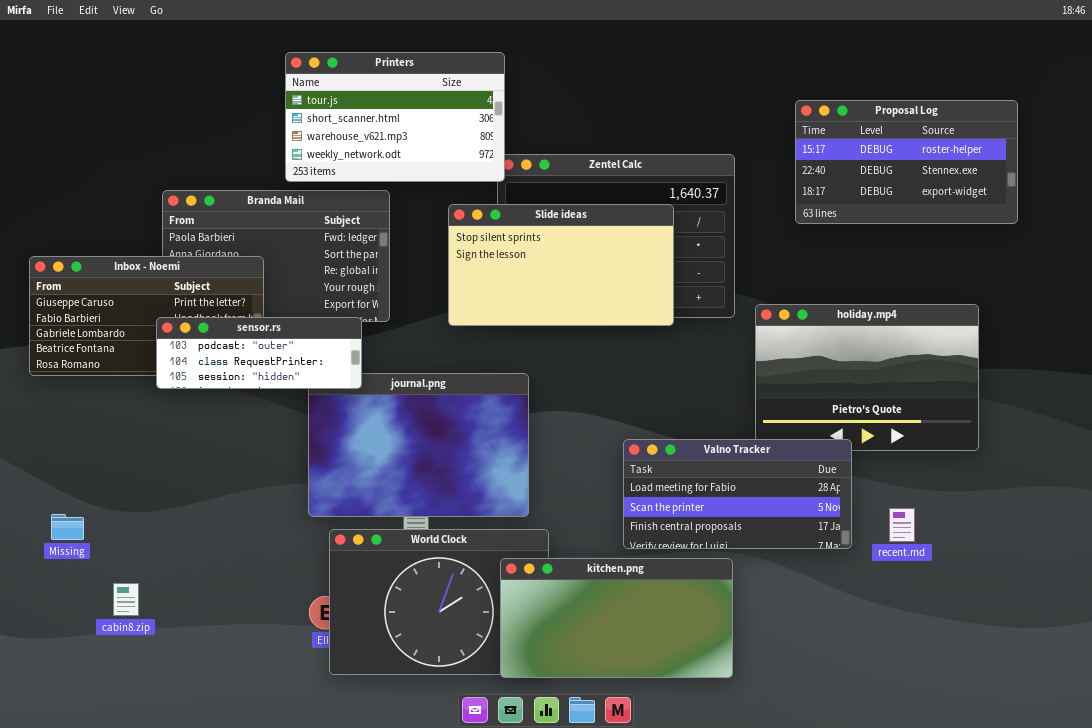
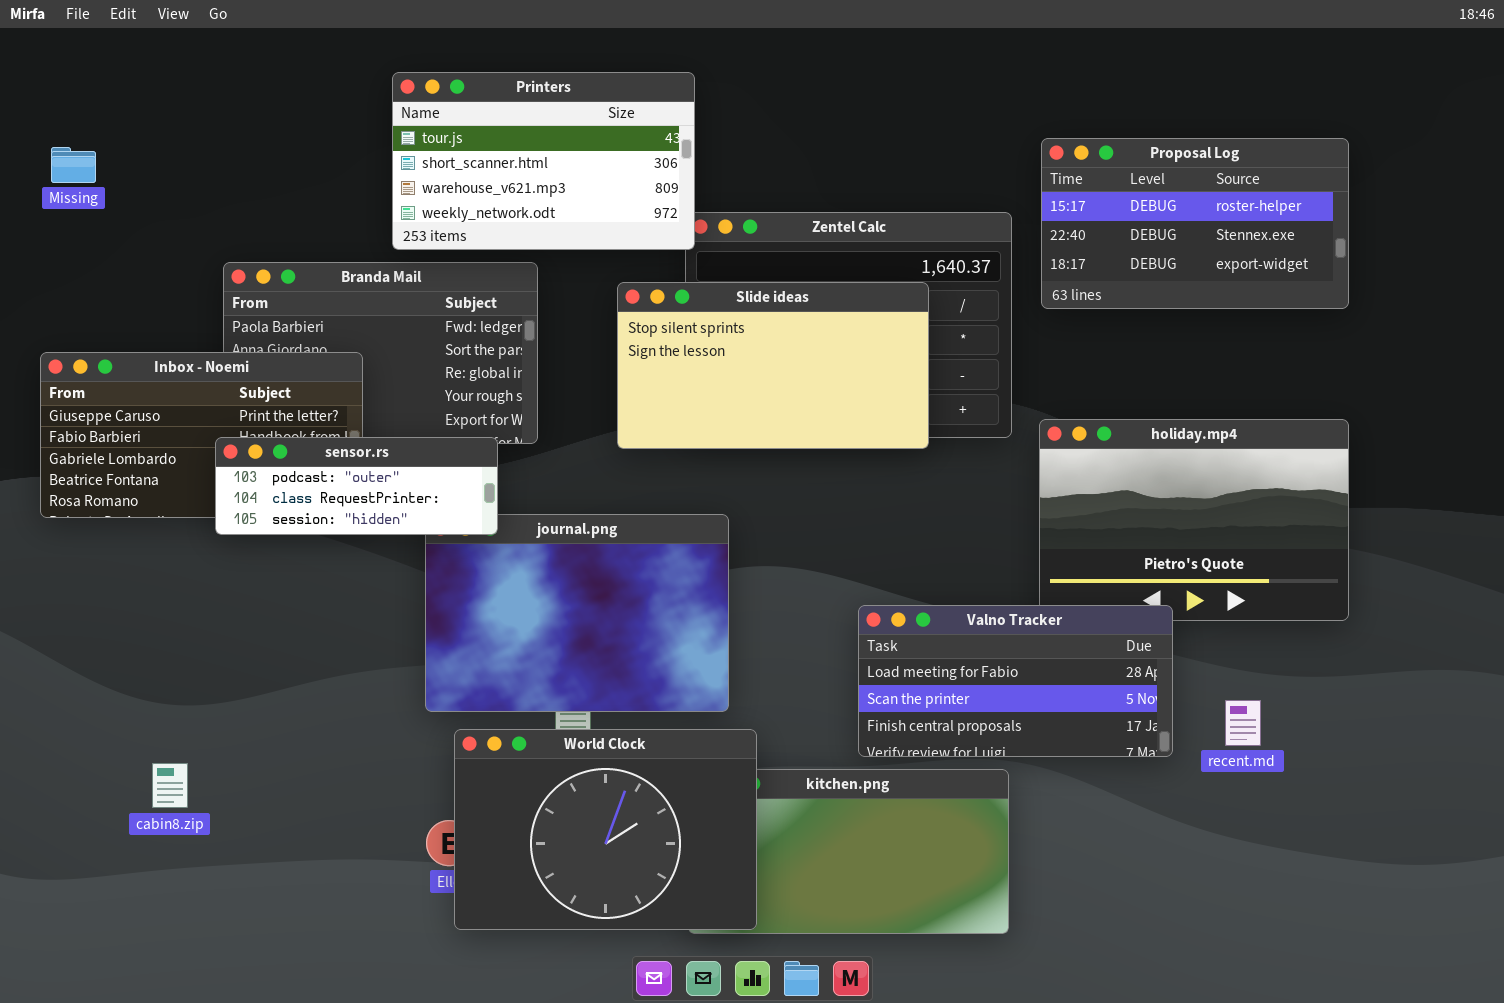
Proposal Log: [795,100,1018,224] -> [1041,138,1349,309], moved
Missing: [51,514,84,540] -> [51,147,96,183], moved
World Clock: [329,529,549,675] -> [454,729,757,930], raised
cabin8.zip: [113,583,139,616] -> [152,763,188,808], moved

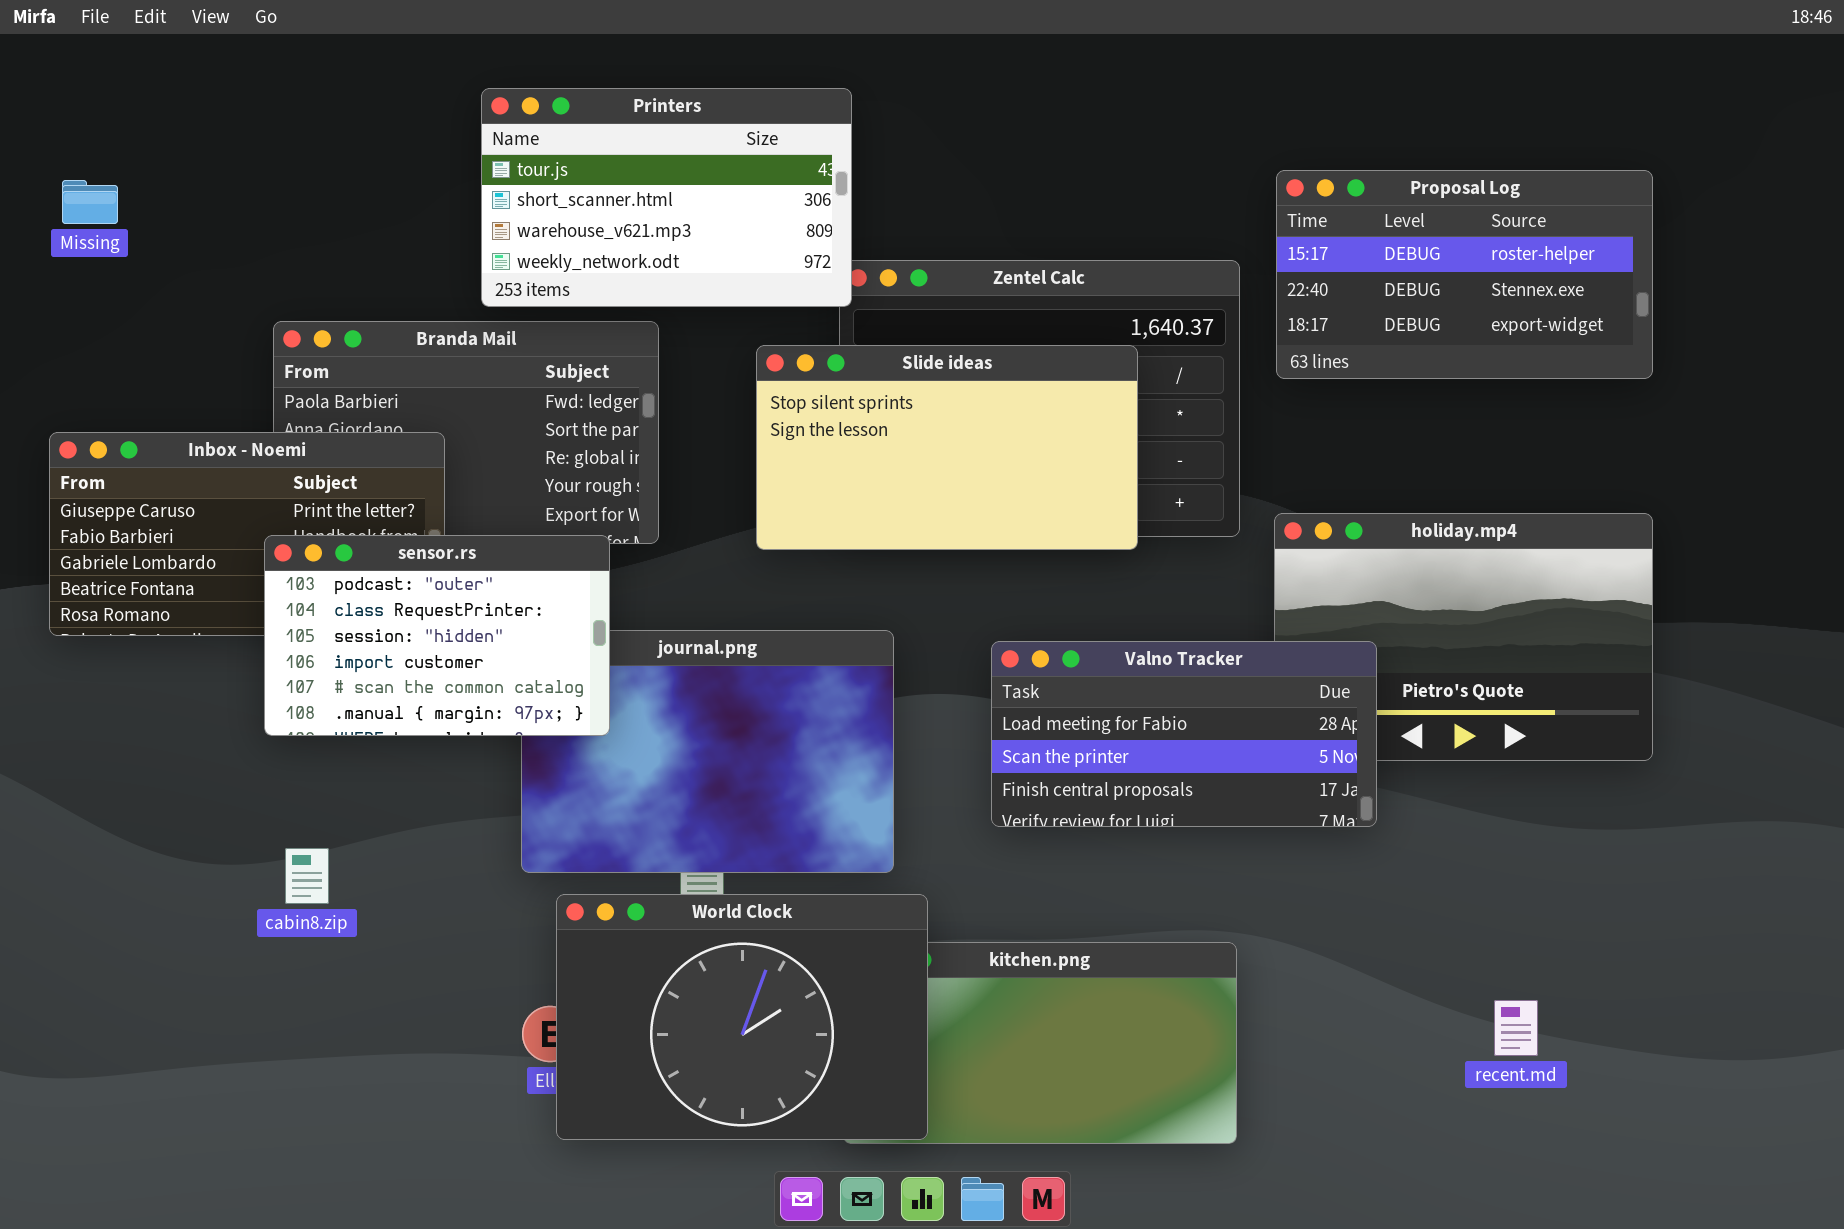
sensor.rs: [215,437,498,535] -> [264,535,610,736], resized
Valno Tracker: [858,605,1173,757] -> [991,641,1377,827], moved
recent.md: [1225,700,1261,746] -> [1494,1000,1538,1056], moved
cabin8.zip: [152,763,188,808] -> [285,848,329,904], moved

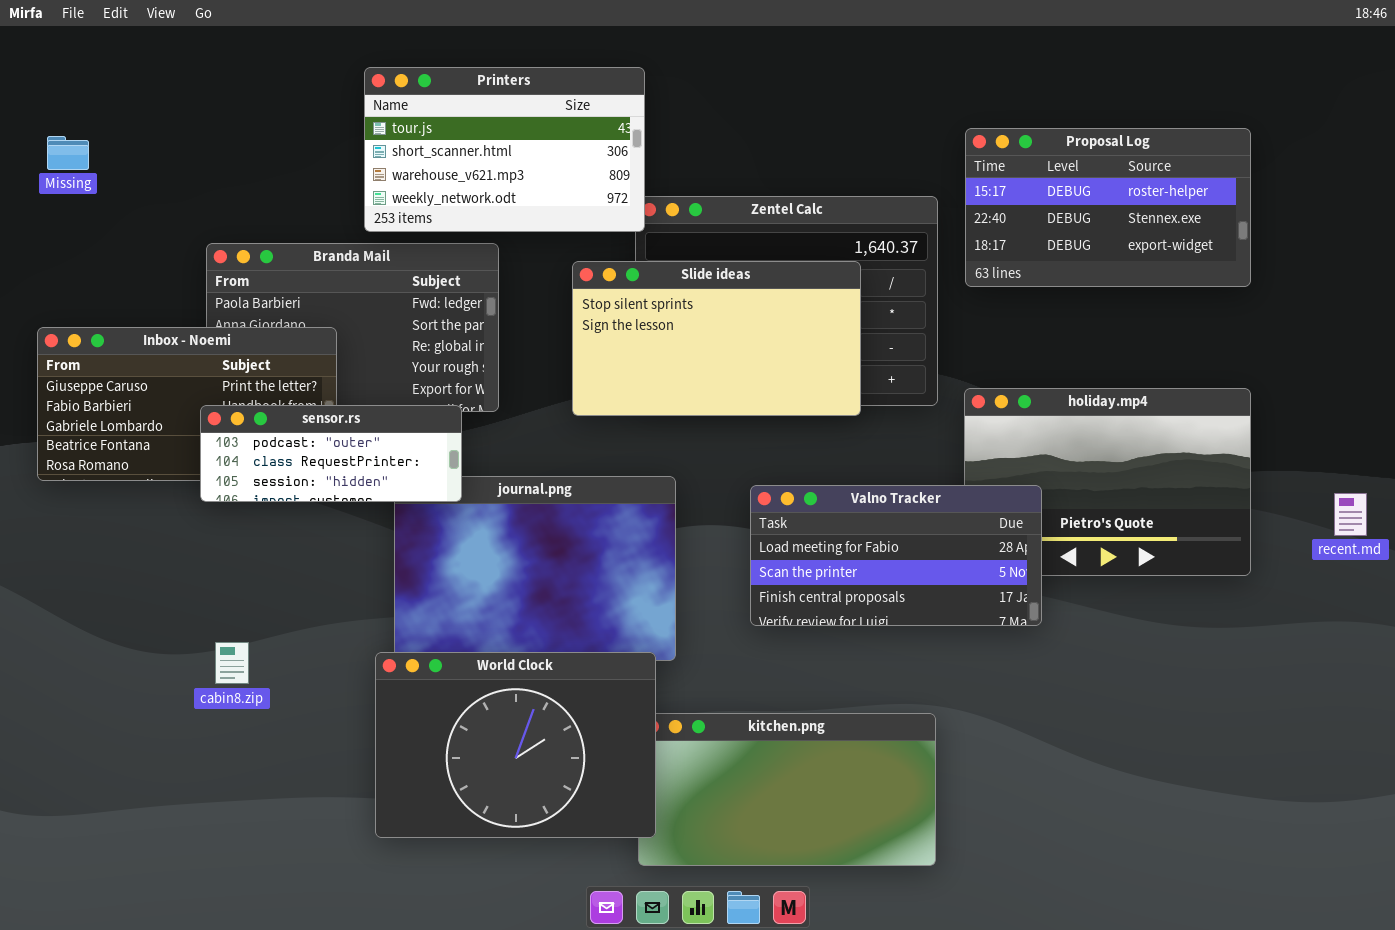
sensor.rs: [264,535,610,736] -> [200,405,462,502], resized
World Clock: [556,894,928,1140] -> [375,652,656,838], moved
recent.md: [1494,1000,1538,1056] -> [1334,493,1367,536], moved

